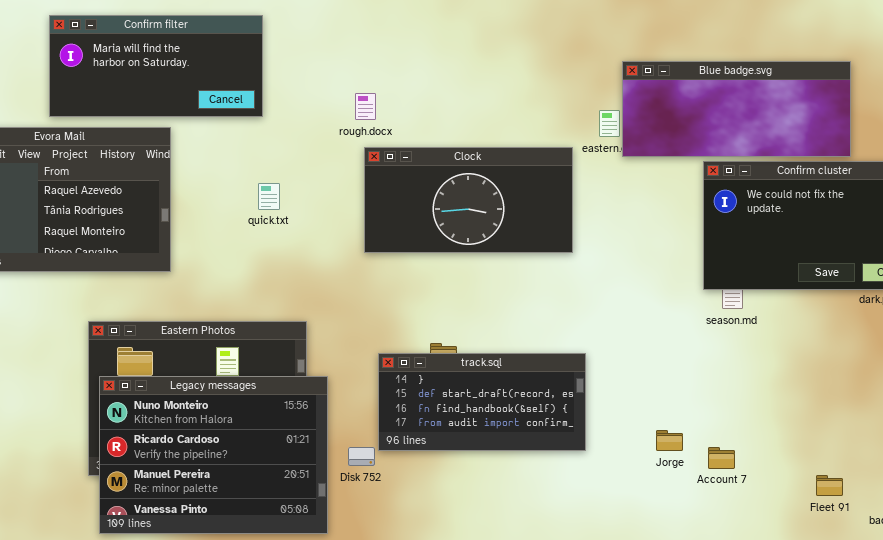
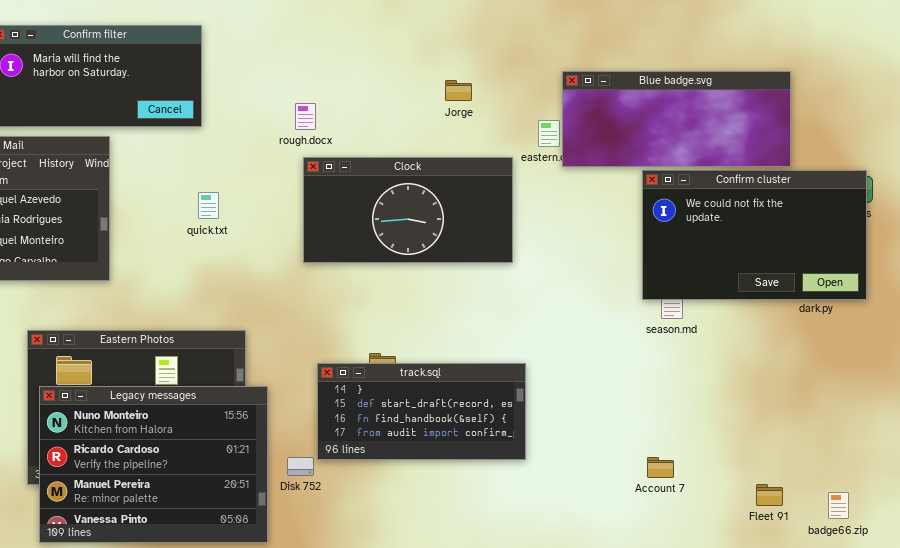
Jorge: [656,430,683,451] -> [445,80,472,101], moved

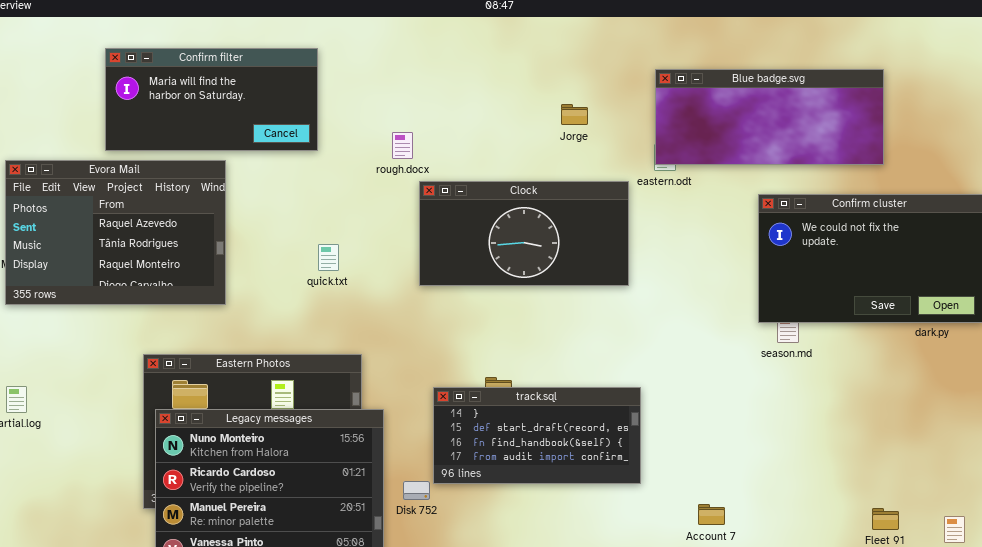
Blue badge.svg: [562,71,791,167] -> [655,69,884,165], moved
rough.docx: [295,103,316,130] -> [392,132,413,159], moved
quick.txt: [198,192,219,219] -> [318,244,339,271], moved
Account 7: [647,457,674,478] -> [698,504,725,525], moved

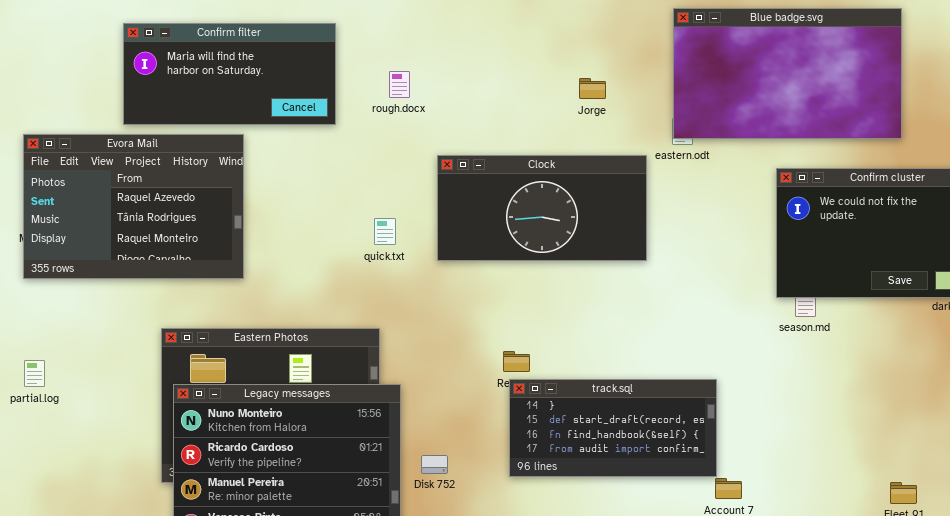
Blue badge.svg: [655,69,884,165] -> [673,8,902,139], resized
rough.docx: [392,132,413,159] -> [389,71,410,98], moved
quick.txt: [318,244,339,271] -> [374,218,396,245], moved
track.sql: [433,387,641,484] -> [509,379,717,477], moved

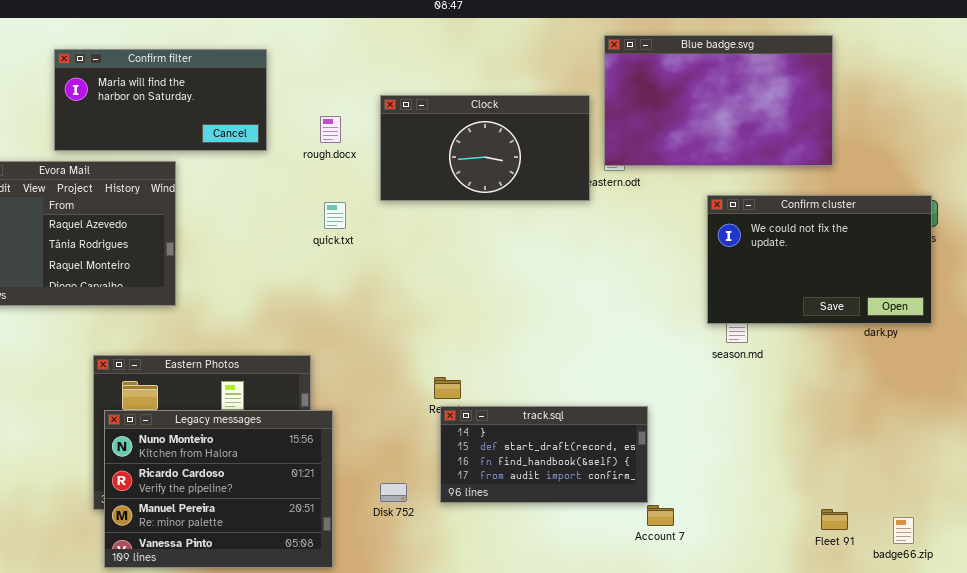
rough.docx: [389,71,410,98] -> [320,116,341,143], moved
Clock: [437,155,647,261] -> [380,95,590,201], moved
quick.txt: [374,218,396,245] -> [324,202,346,229], moved
Disk 752: [421,455,448,474] -> [380,483,407,502], moved

